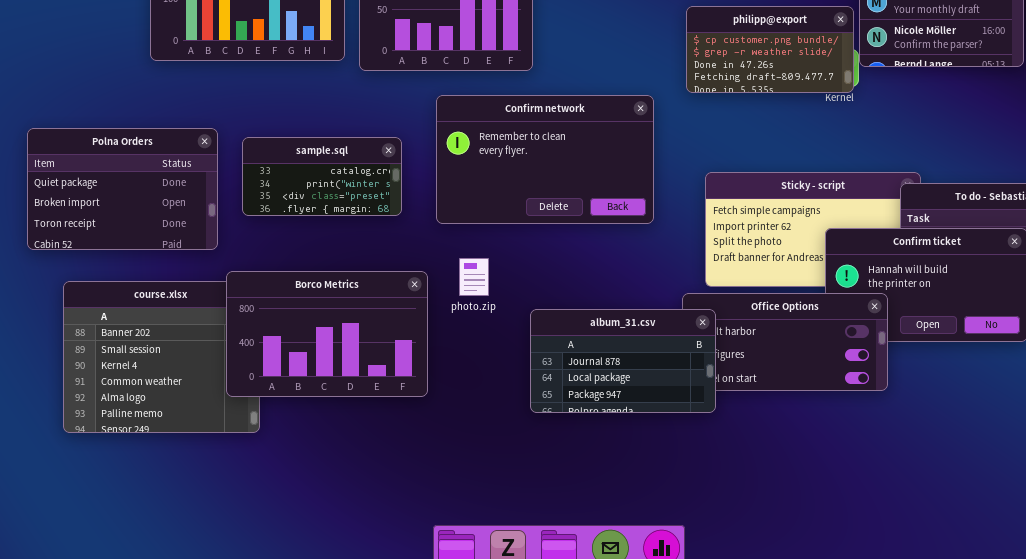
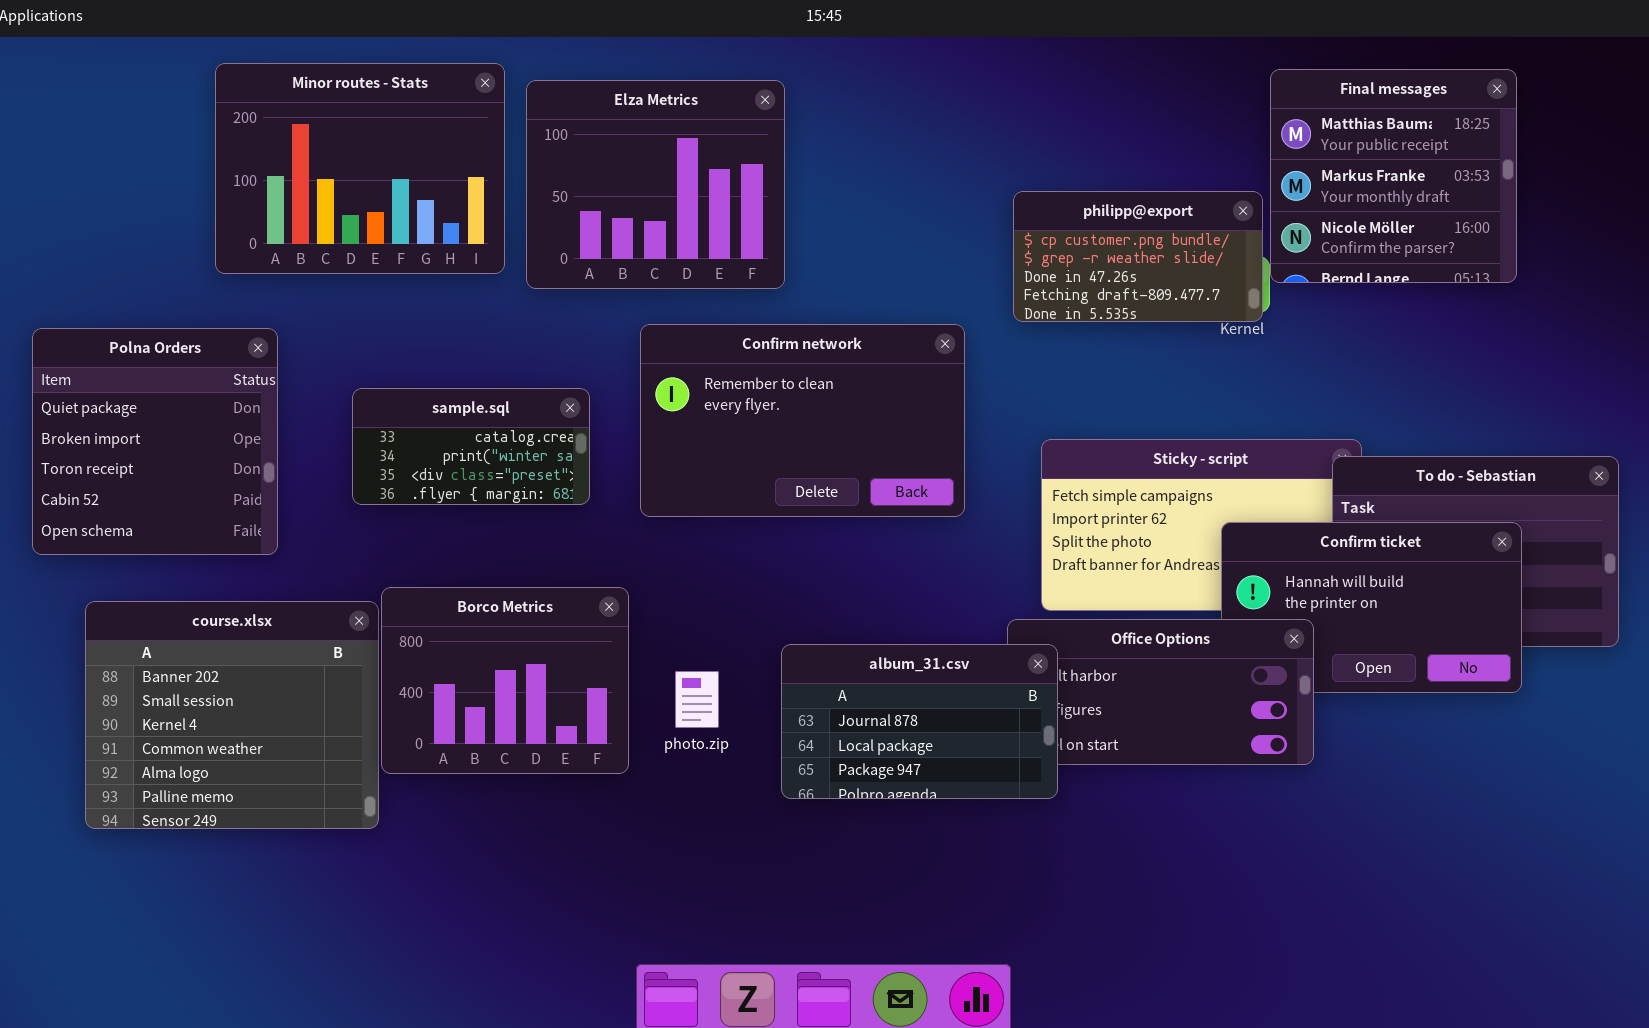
Polna Orders: [27,128,218,250] -> [32,328,278,555], resized
photo.zip: [459,258,489,296] -> [675,671,719,728], moved
Borco Metrics: [226,271,428,397] -> [381,587,629,774], resized

